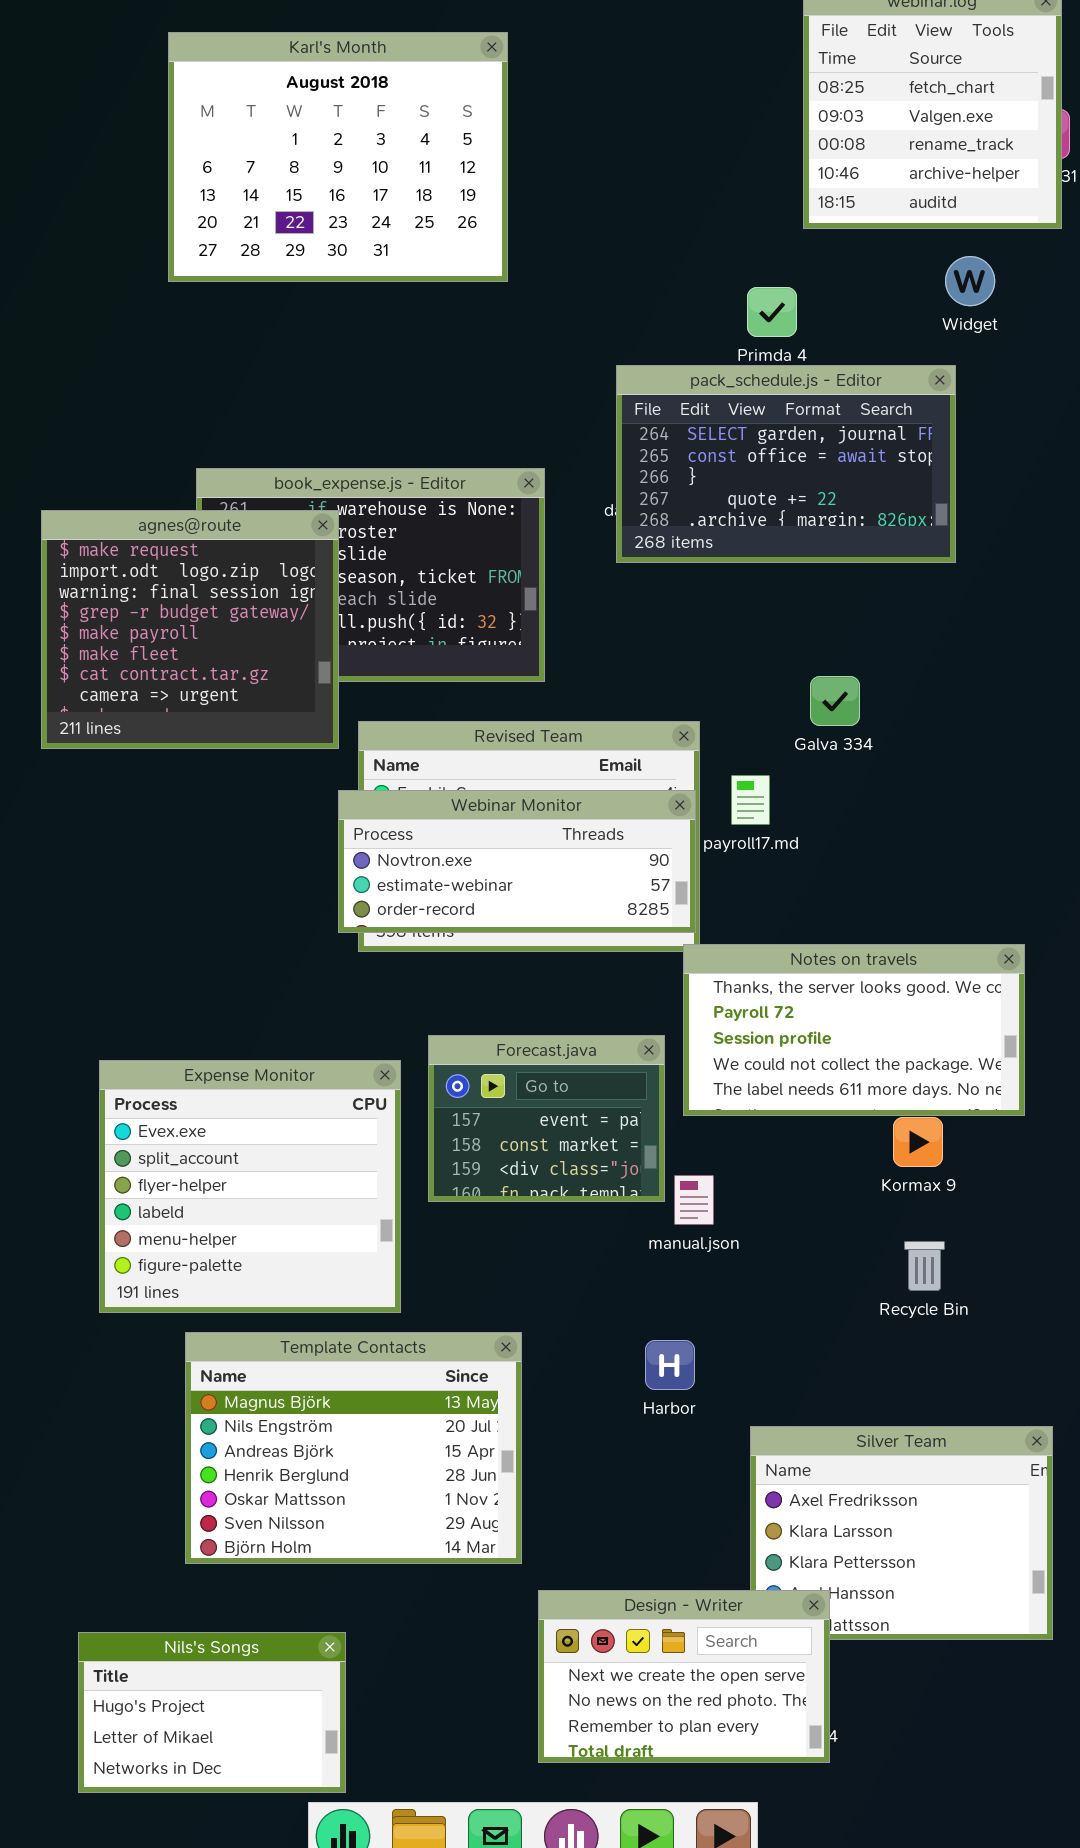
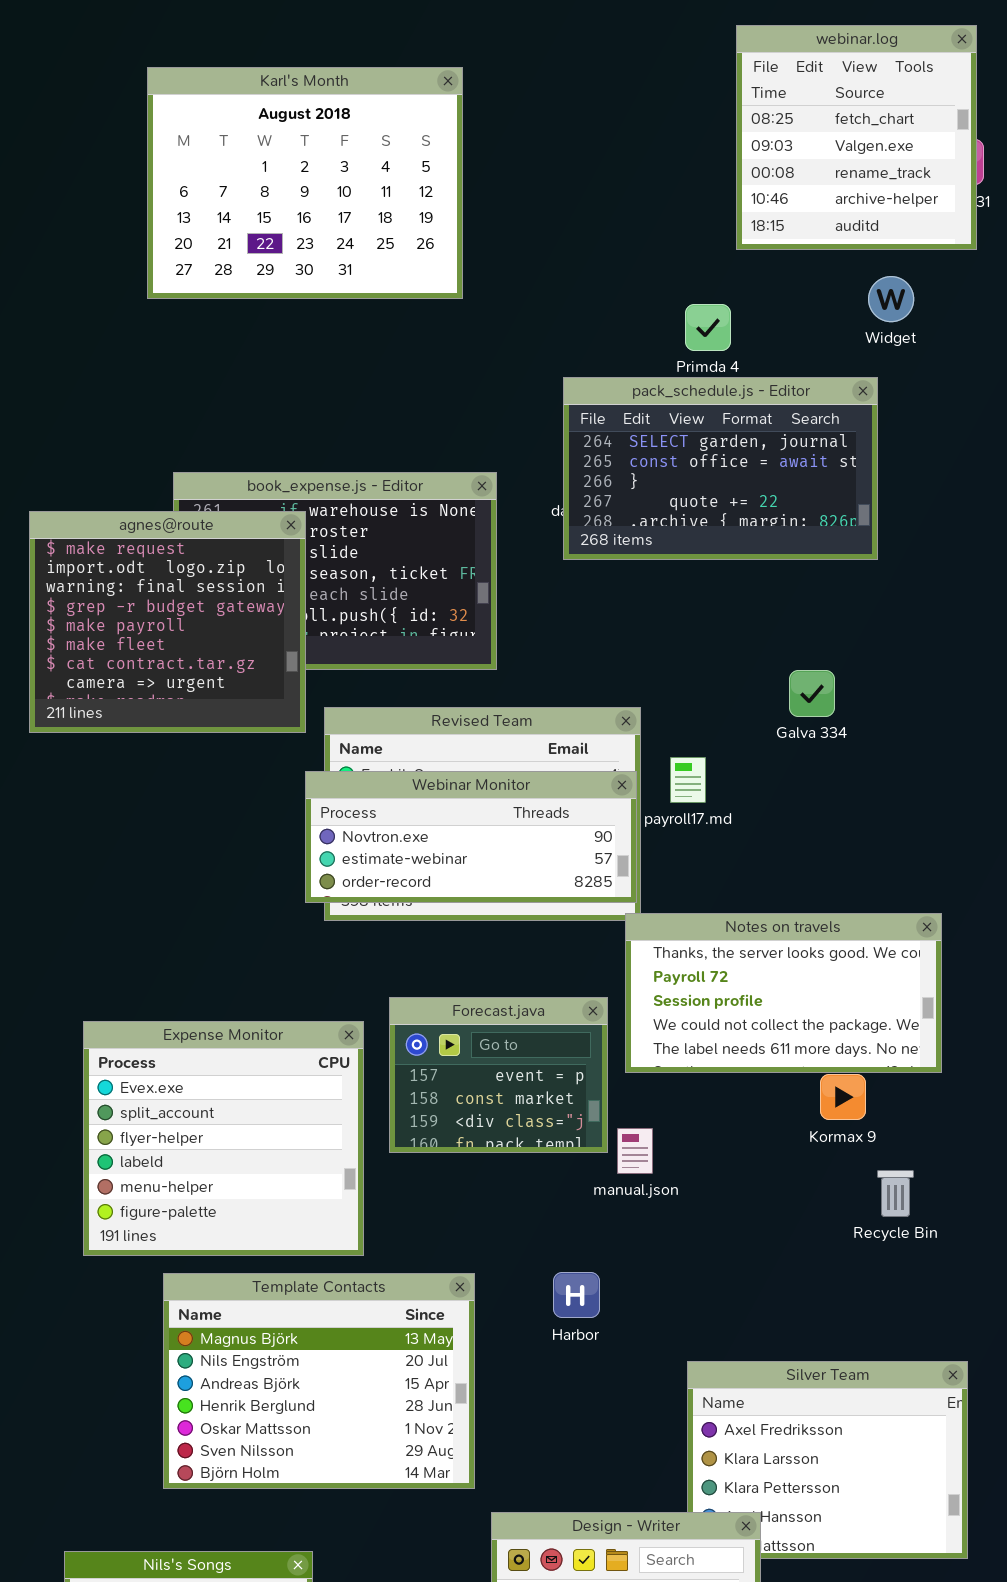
Galva 334: [810,676,860,726] -> [789,670,835,717], moved
Recycle Bin: [904,1241,945,1291] -> [877,1170,914,1217], moved
Harbor: [645,1340,695,1390] -> [553,1272,600,1318], moved

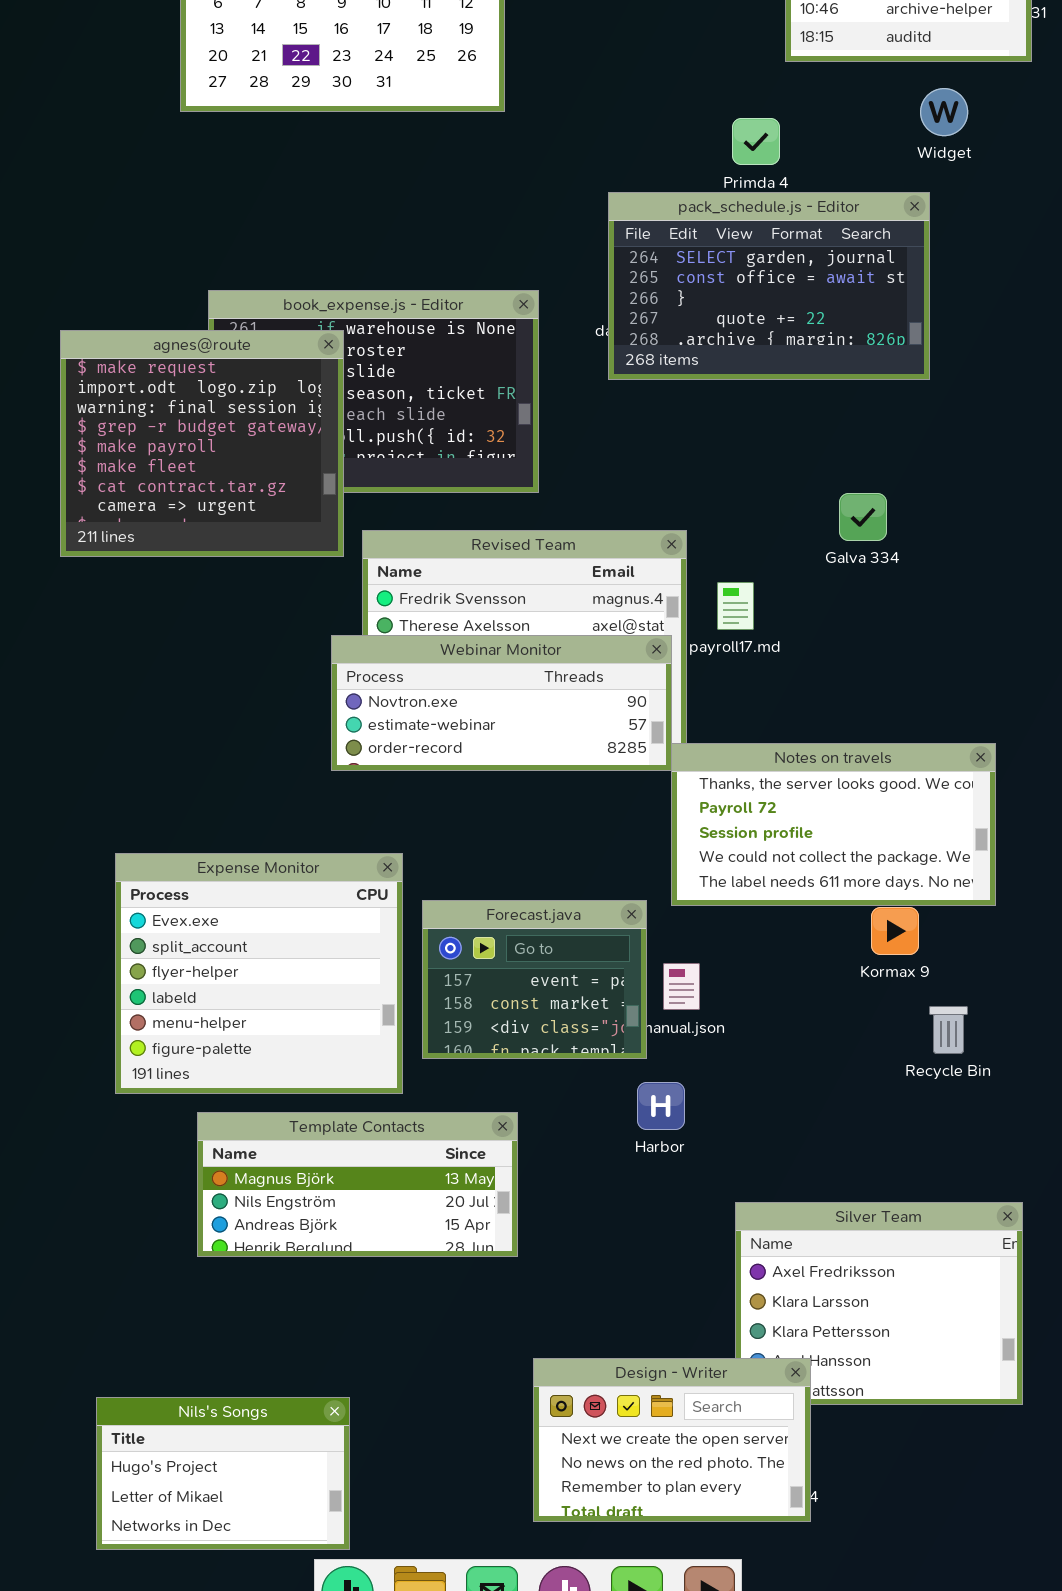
Webinar Monitor: [305,771,637,903] -> [331,635,672,771], moved
Forecast.java: [389,997,608,1153] -> [422,900,647,1059], moved
Harbor: [553,1272,600,1318] -> [637,1082,685,1130], moved
Template Contacts: [163,1273,475,1489] -> [197,1112,518,1257], resized

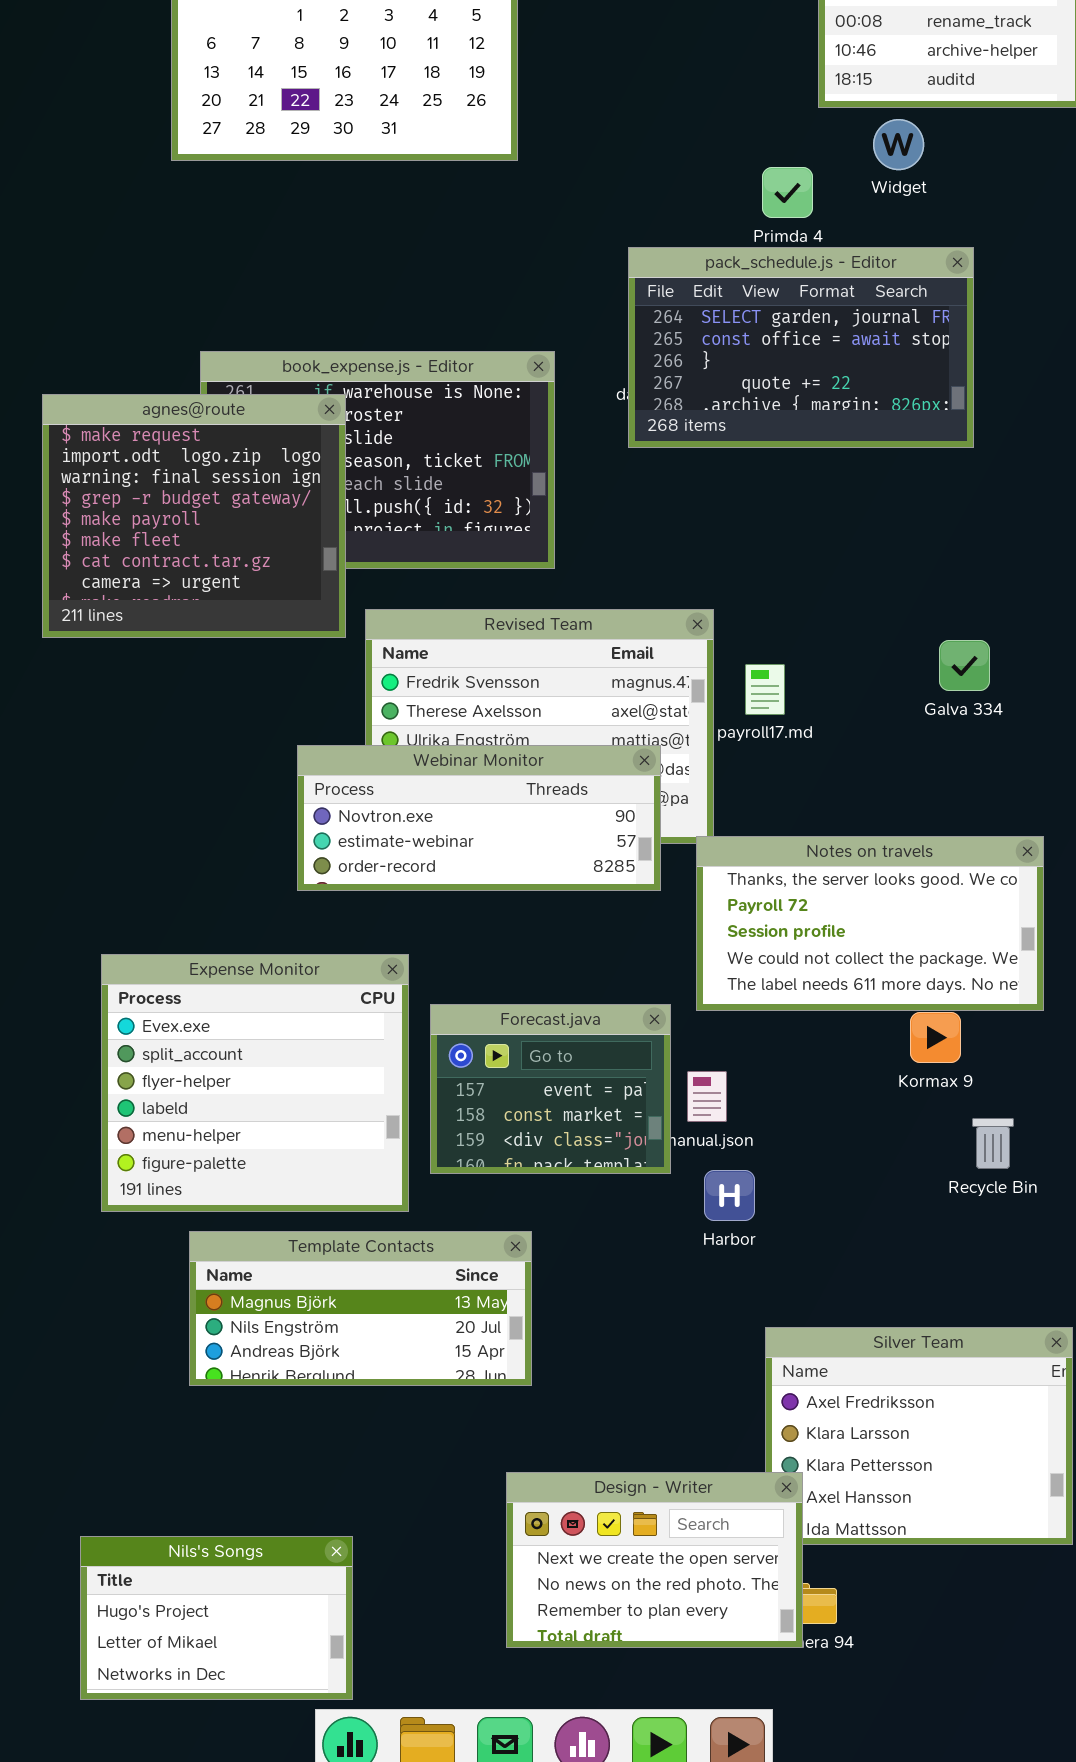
Widget: [920,88,968,136] -> [873,119,924,170], moved
Galva 334: [839,493,887,541] -> [939,640,990,691], moved
Webinar Monitor: [331,635,672,771] -> [297,745,661,891], moved
Harbor: [637,1082,685,1130] -> [704,1170,755,1221], moved
Design - Writer: [533,1358,811,1522] -> [506,1472,803,1648], moved

